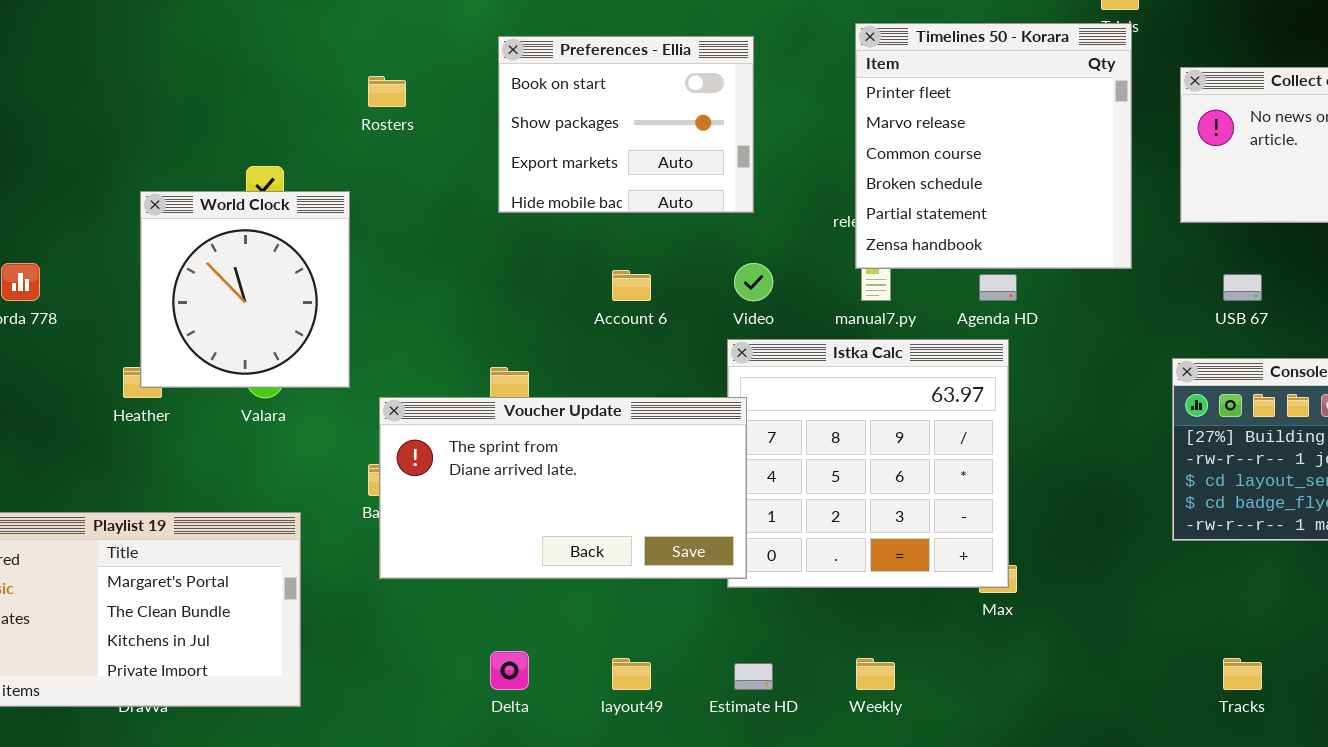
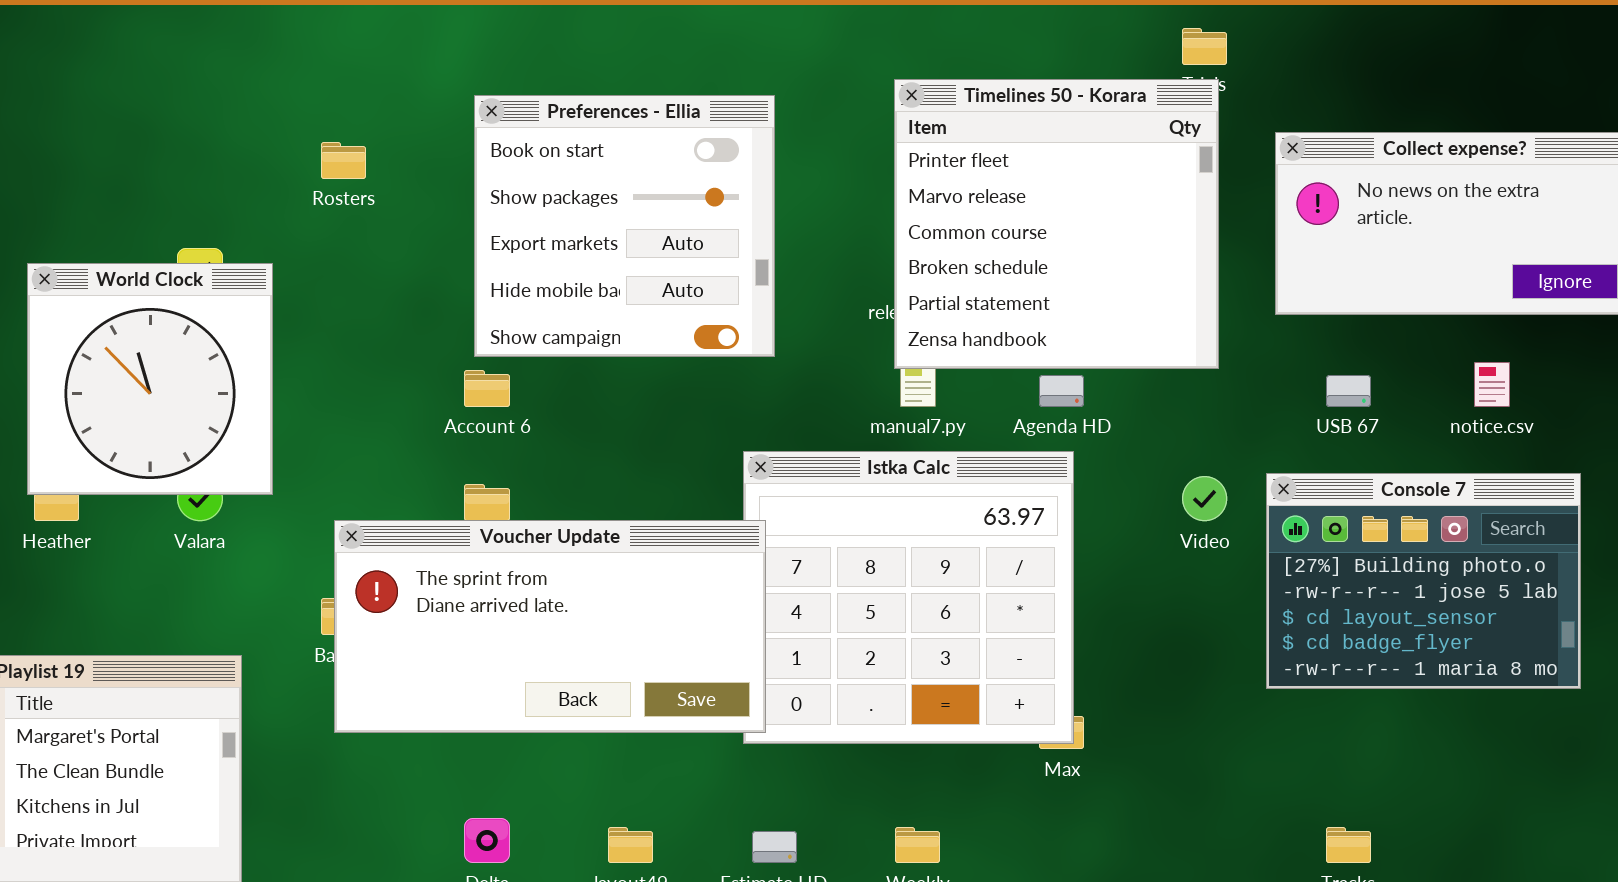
Preferences - Ellia: [498,36,754,213] -> [474,95,775,357], resized
World Clock: [140,191,350,388] -> [27,263,273,495], moved
Video: [734,263,773,301] -> [1182,476,1227,521], moved
Account 6: [612,270,651,301] -> [464,370,510,407], moved

